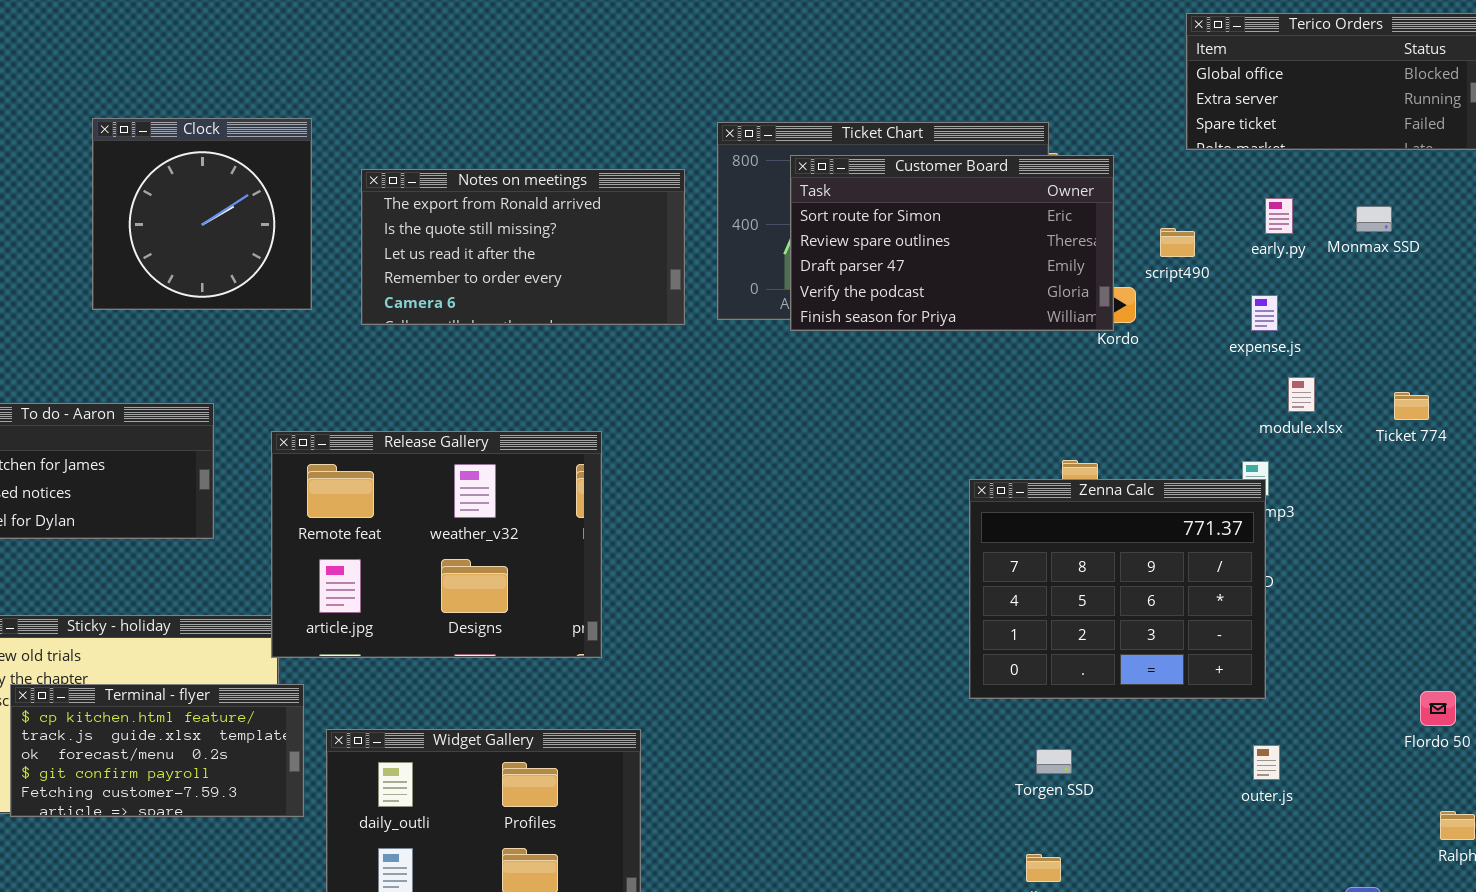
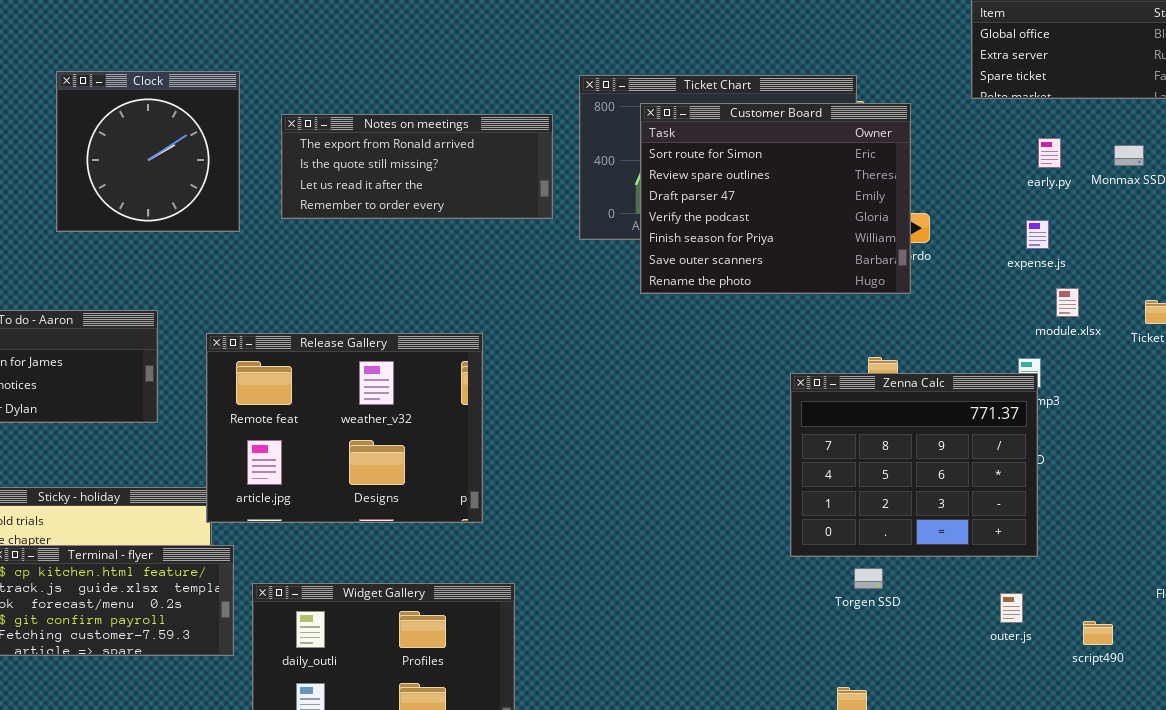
Customer Board: [790,155,1114,331] -> [640,103,911,294], resized
Notes on meetings: [361,169,685,325] -> [281,114,553,219], resized
script490: [1160,228,1195,257] -> [1083,621,1113,645], moved
outer.js: [1253,745,1280,780] -> [1000,593,1023,623], moved
Torgen SSD: [1036,749,1072,774] -> [854,568,883,589], moved

